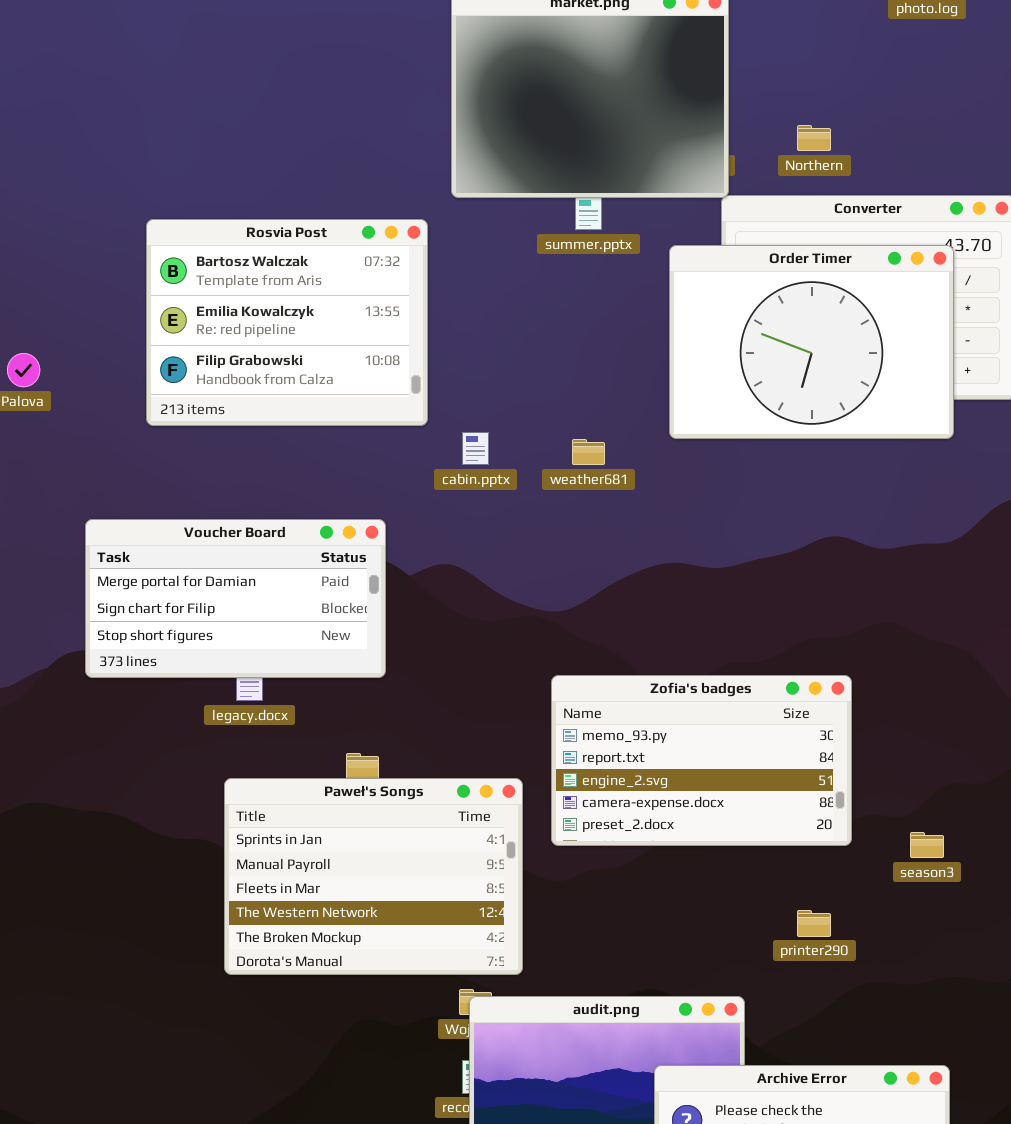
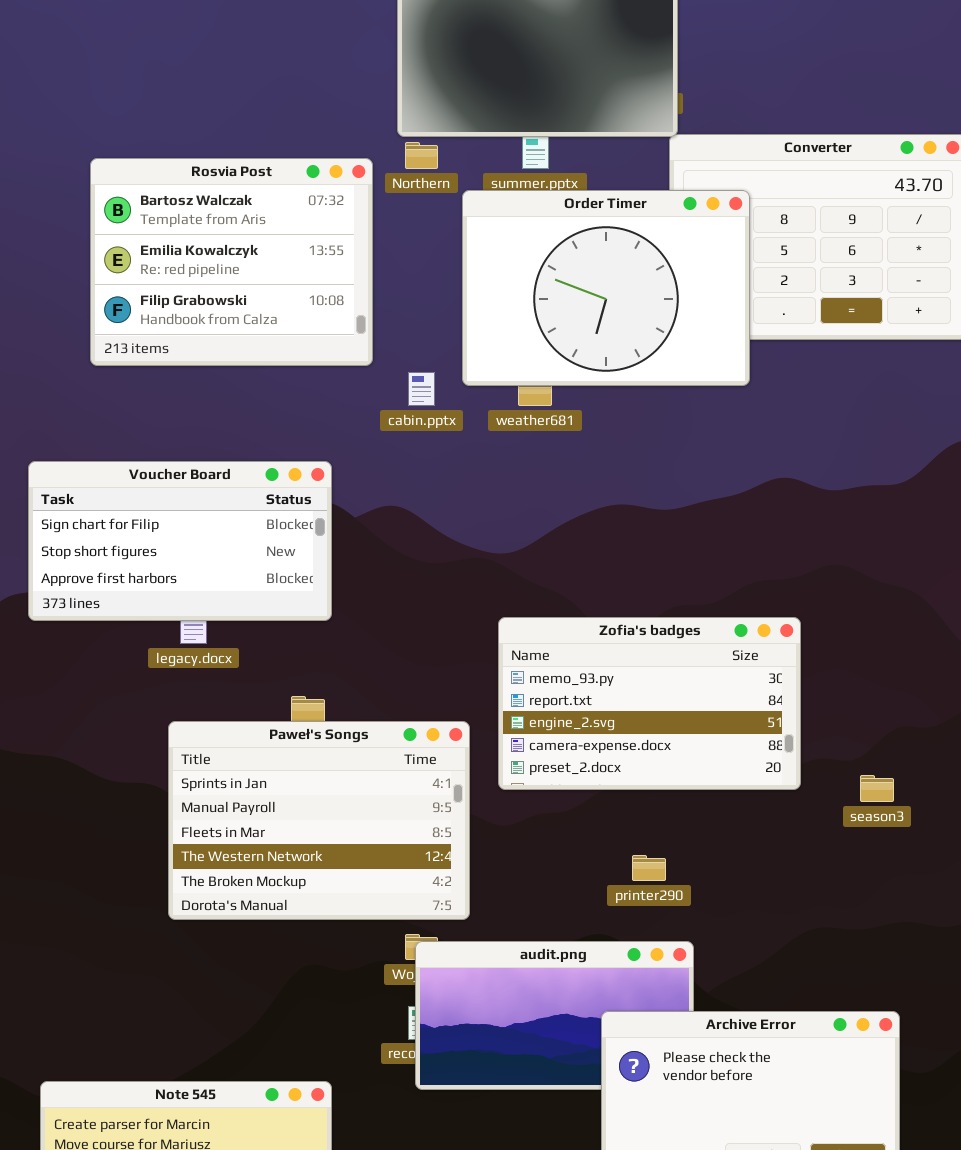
Northern: [797,125,831,151] -> [405,142,438,169], moved
Order Timer: [669,245,954,439] -> [462,190,750,386], moved
Voucher Board: [85,519,386,678] -> [28,461,332,621], scrolled down 1 row
printer290: [797,910,831,937] -> [632,855,666,881], moved

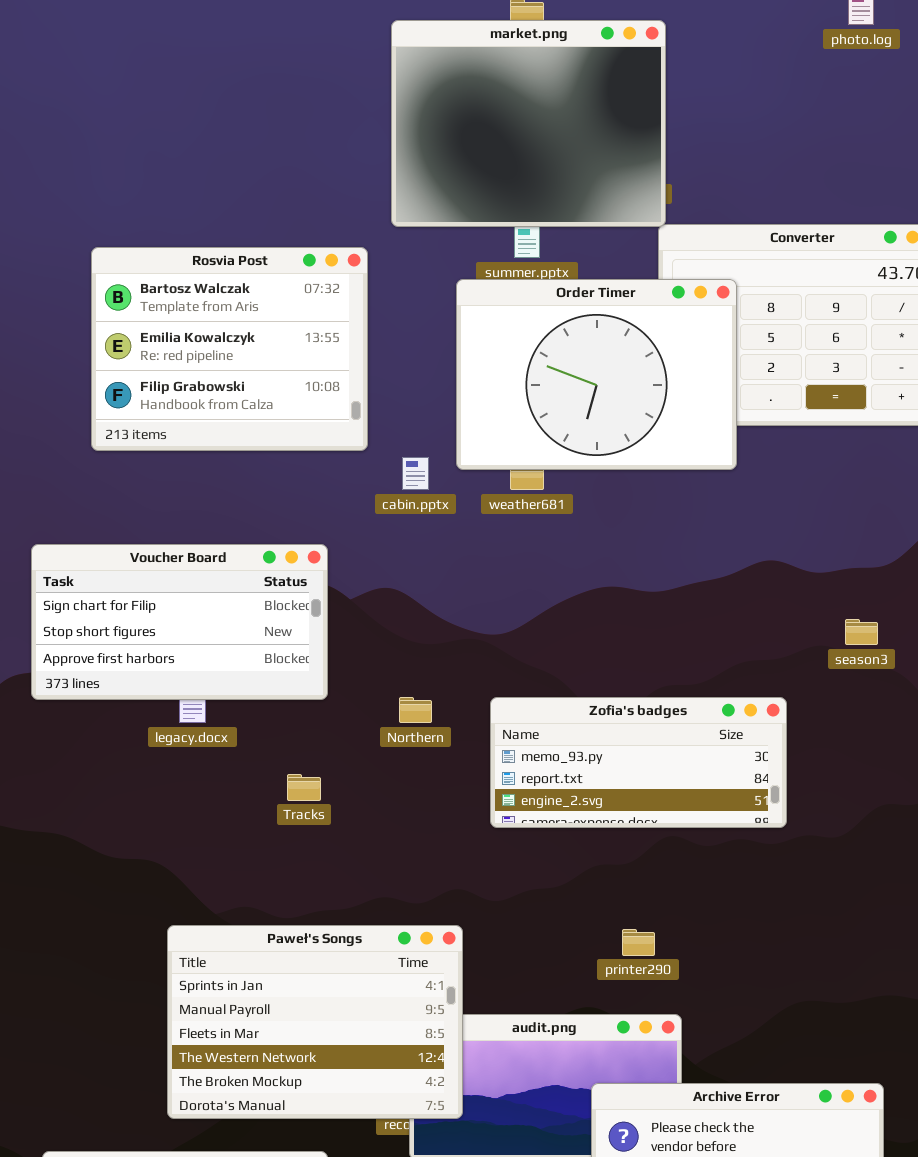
Northern: [405,142,438,169] -> [399,697,432,723], moved
Zofia's badges: [498,617,801,790] -> [490,697,787,828], resized
Paweł's Songs: [168,721,470,920] -> [167,925,463,1119], moved
season3: [860,775,894,802] -> [845,619,878,645], moved

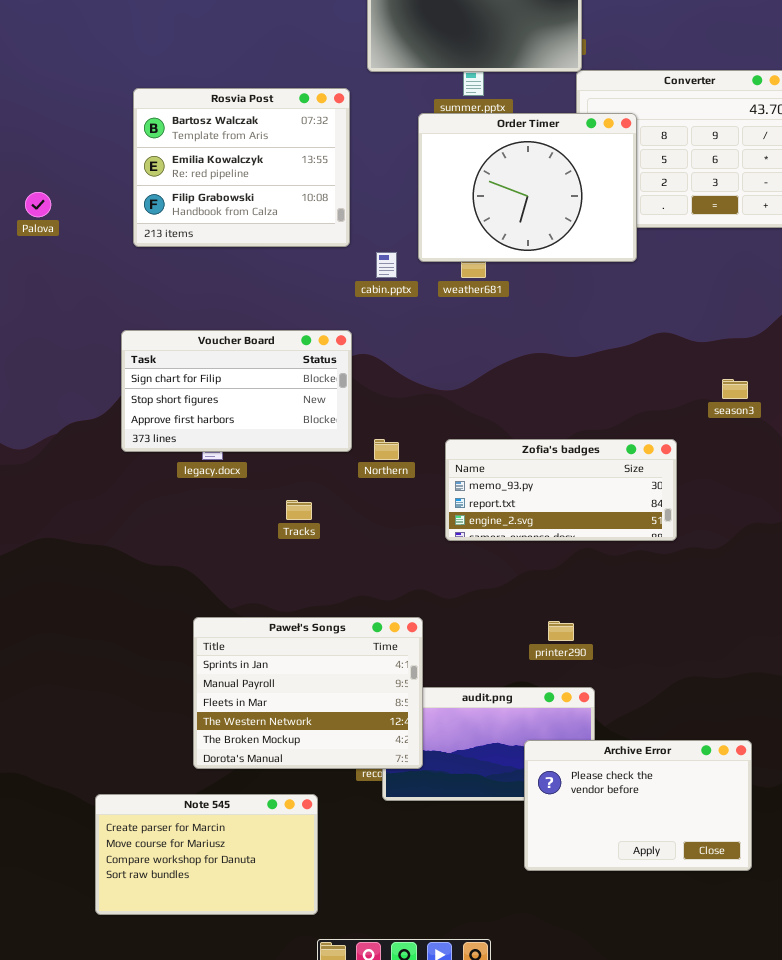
Voucher Board: [31,544,328,700] -> [121,330,352,452], moved

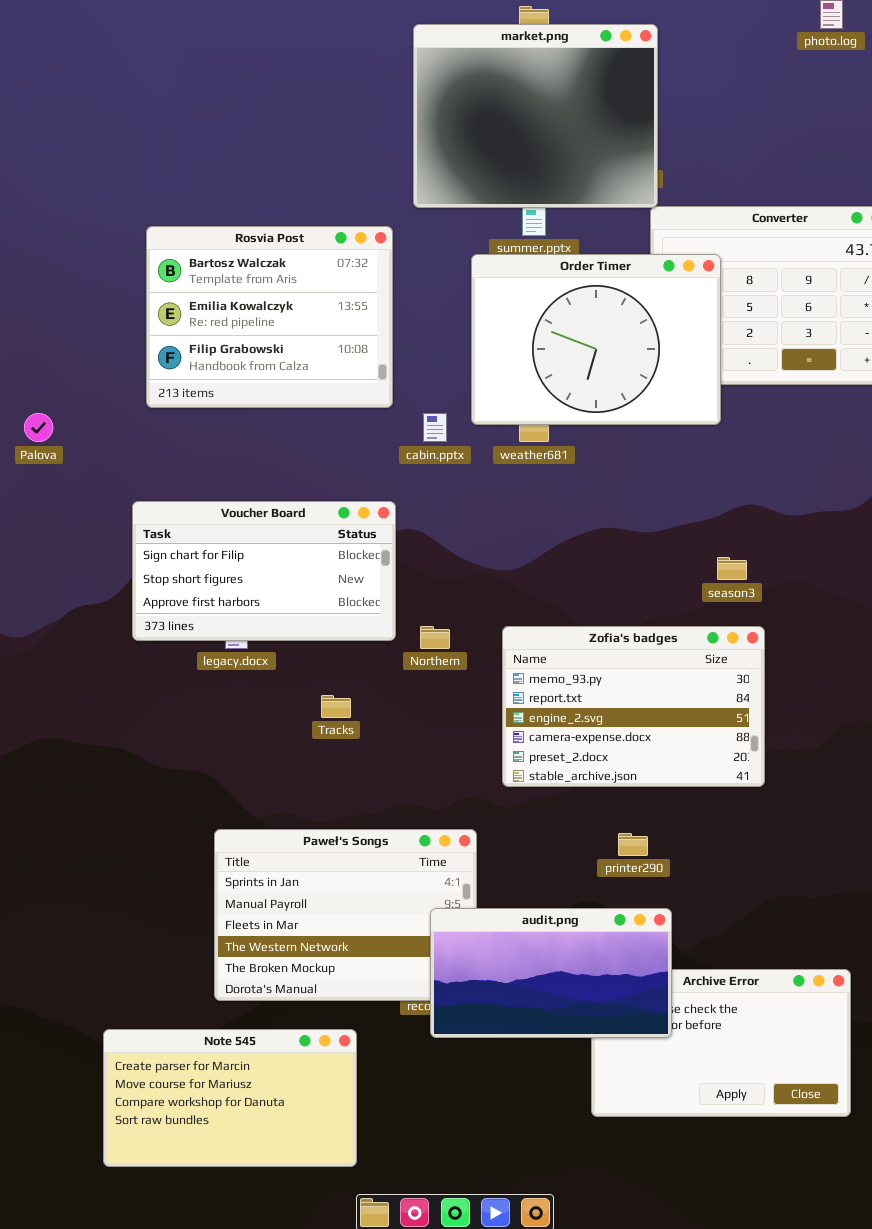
Palova: [25,192,51,217] -> [24,413,53,442], moved
season3: [722,379,748,399] -> [717,557,747,580], moved
Zofia's badges: [445,439,677,541] -> [502,626,765,787], resized
audit.png: [382,687,595,801] -> [430,908,672,1038], raised

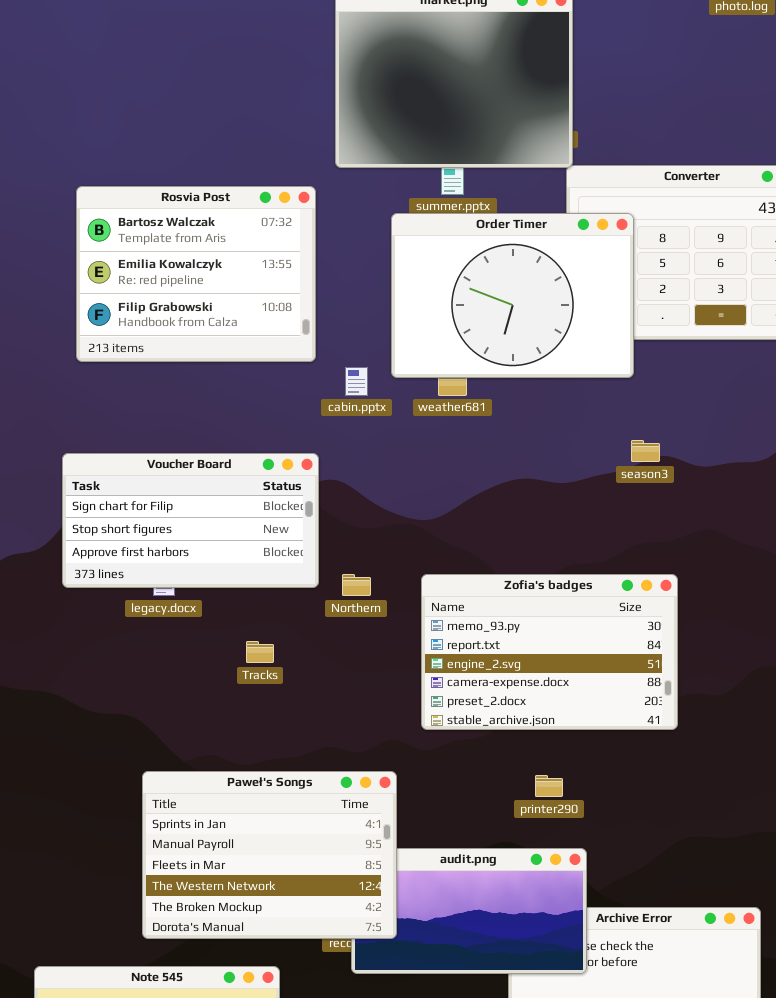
season3: [717,557,747,580] -> [631,440,660,462], moved
Paweł's Songs: [214,829,477,1001] -> [142,771,397,939], raised

